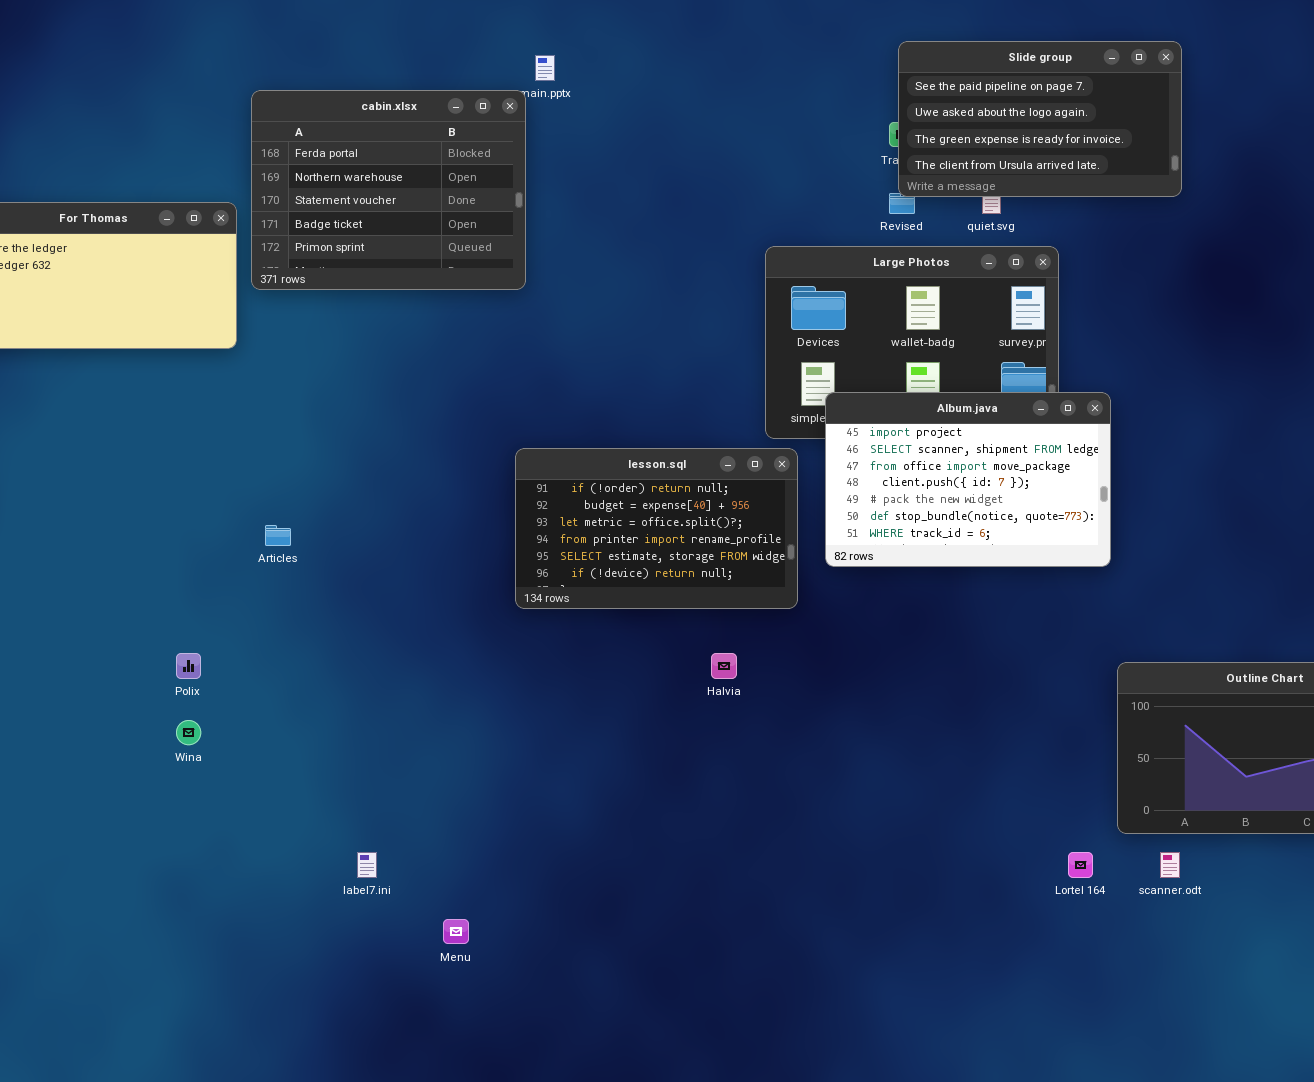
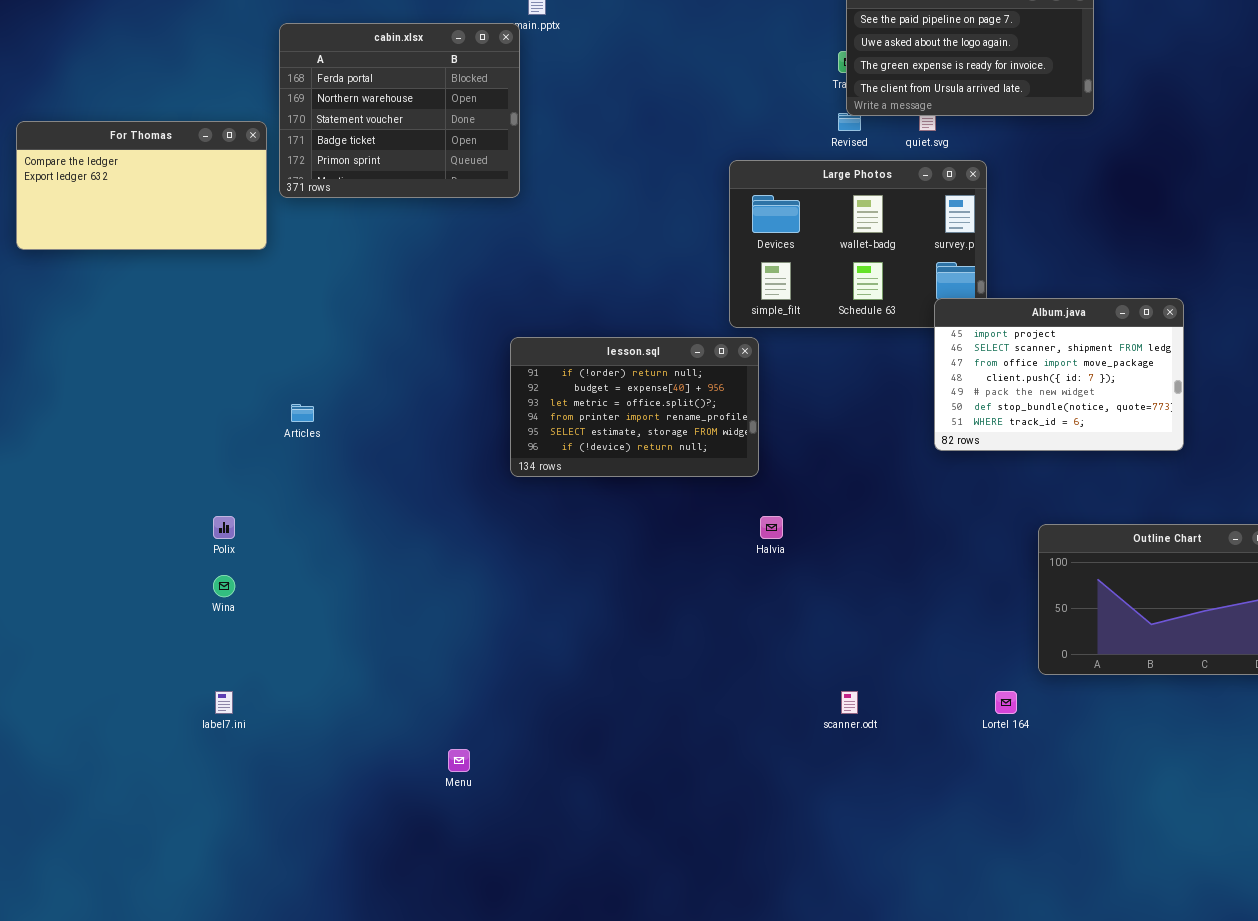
Album.java: [825,392,1111,567] -> [934,298,1184,451], moved
Halvia: [711,653,737,679] -> [760,516,783,539], moved
label7.ini: [357,852,377,878] -> [215,691,233,714], moved
scanner.odt: [1160,852,1180,878] -> [841,691,858,714], moved

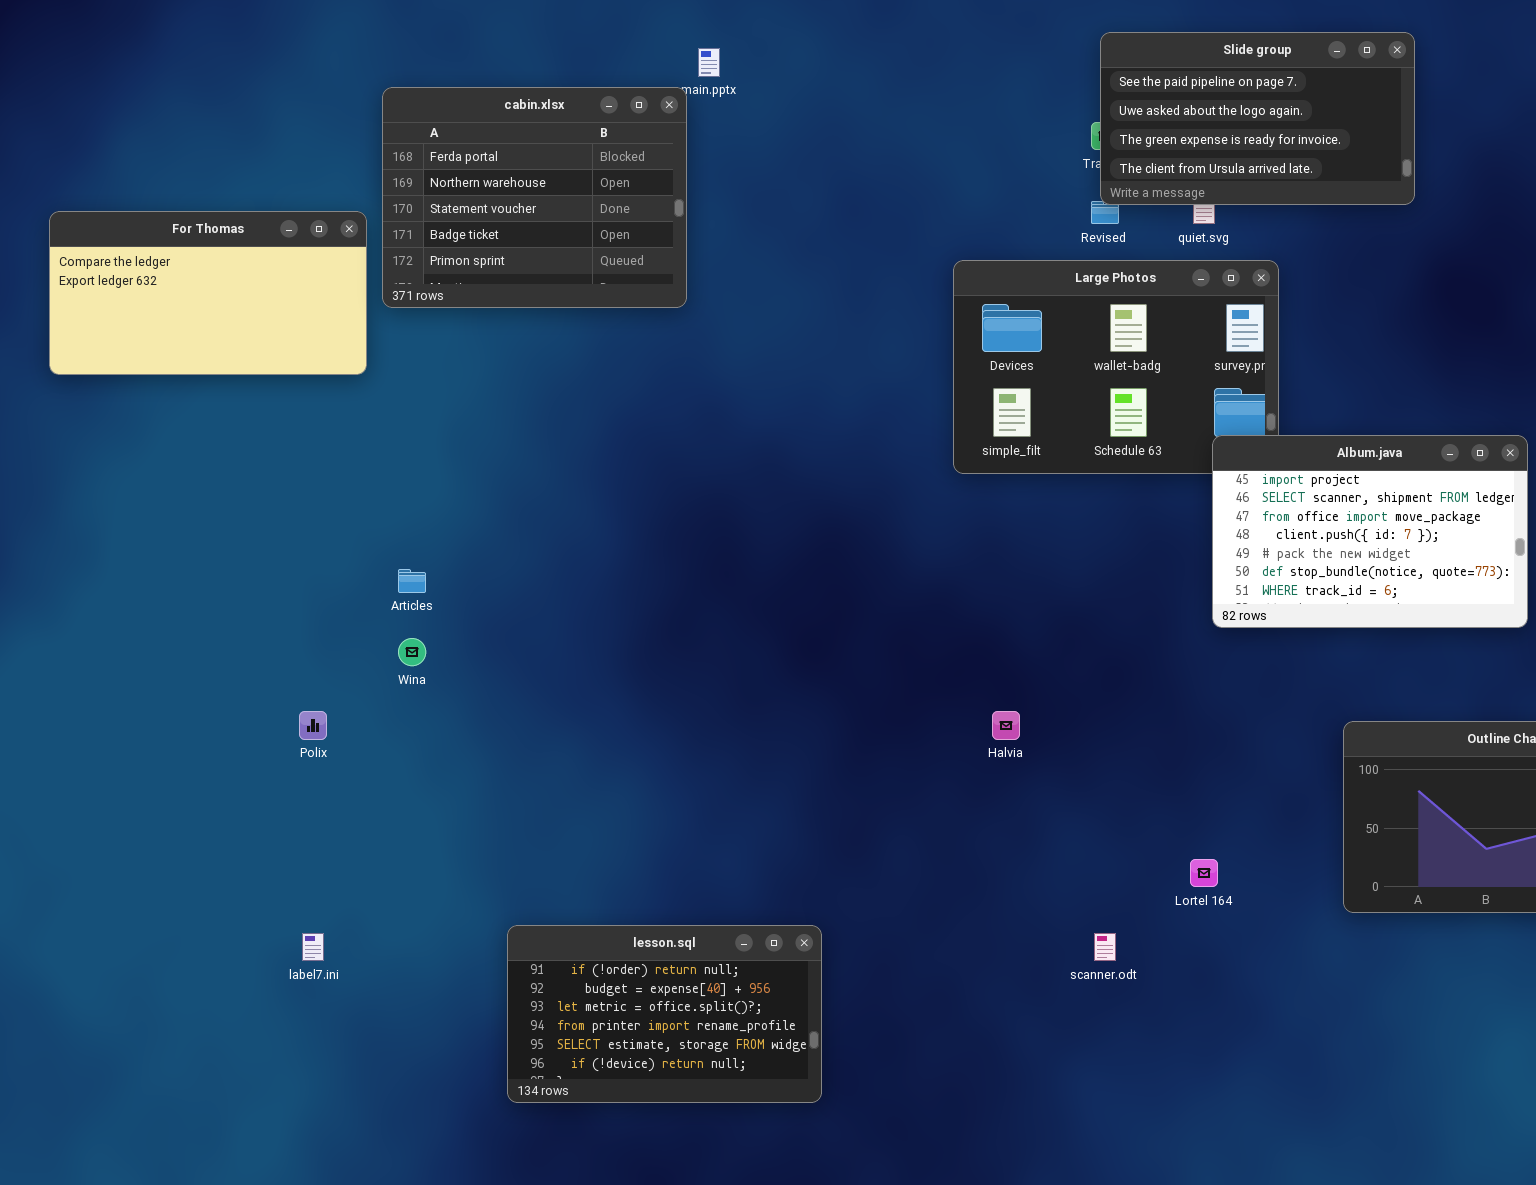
lesson.sql: [510,337,759,477] -> [507,925,822,1103], moved
Wina: [213,575,235,597] -> [398,638,426,666], moved
Lortel 164: [995,691,1017,714] -> [1190,859,1218,887], moved

